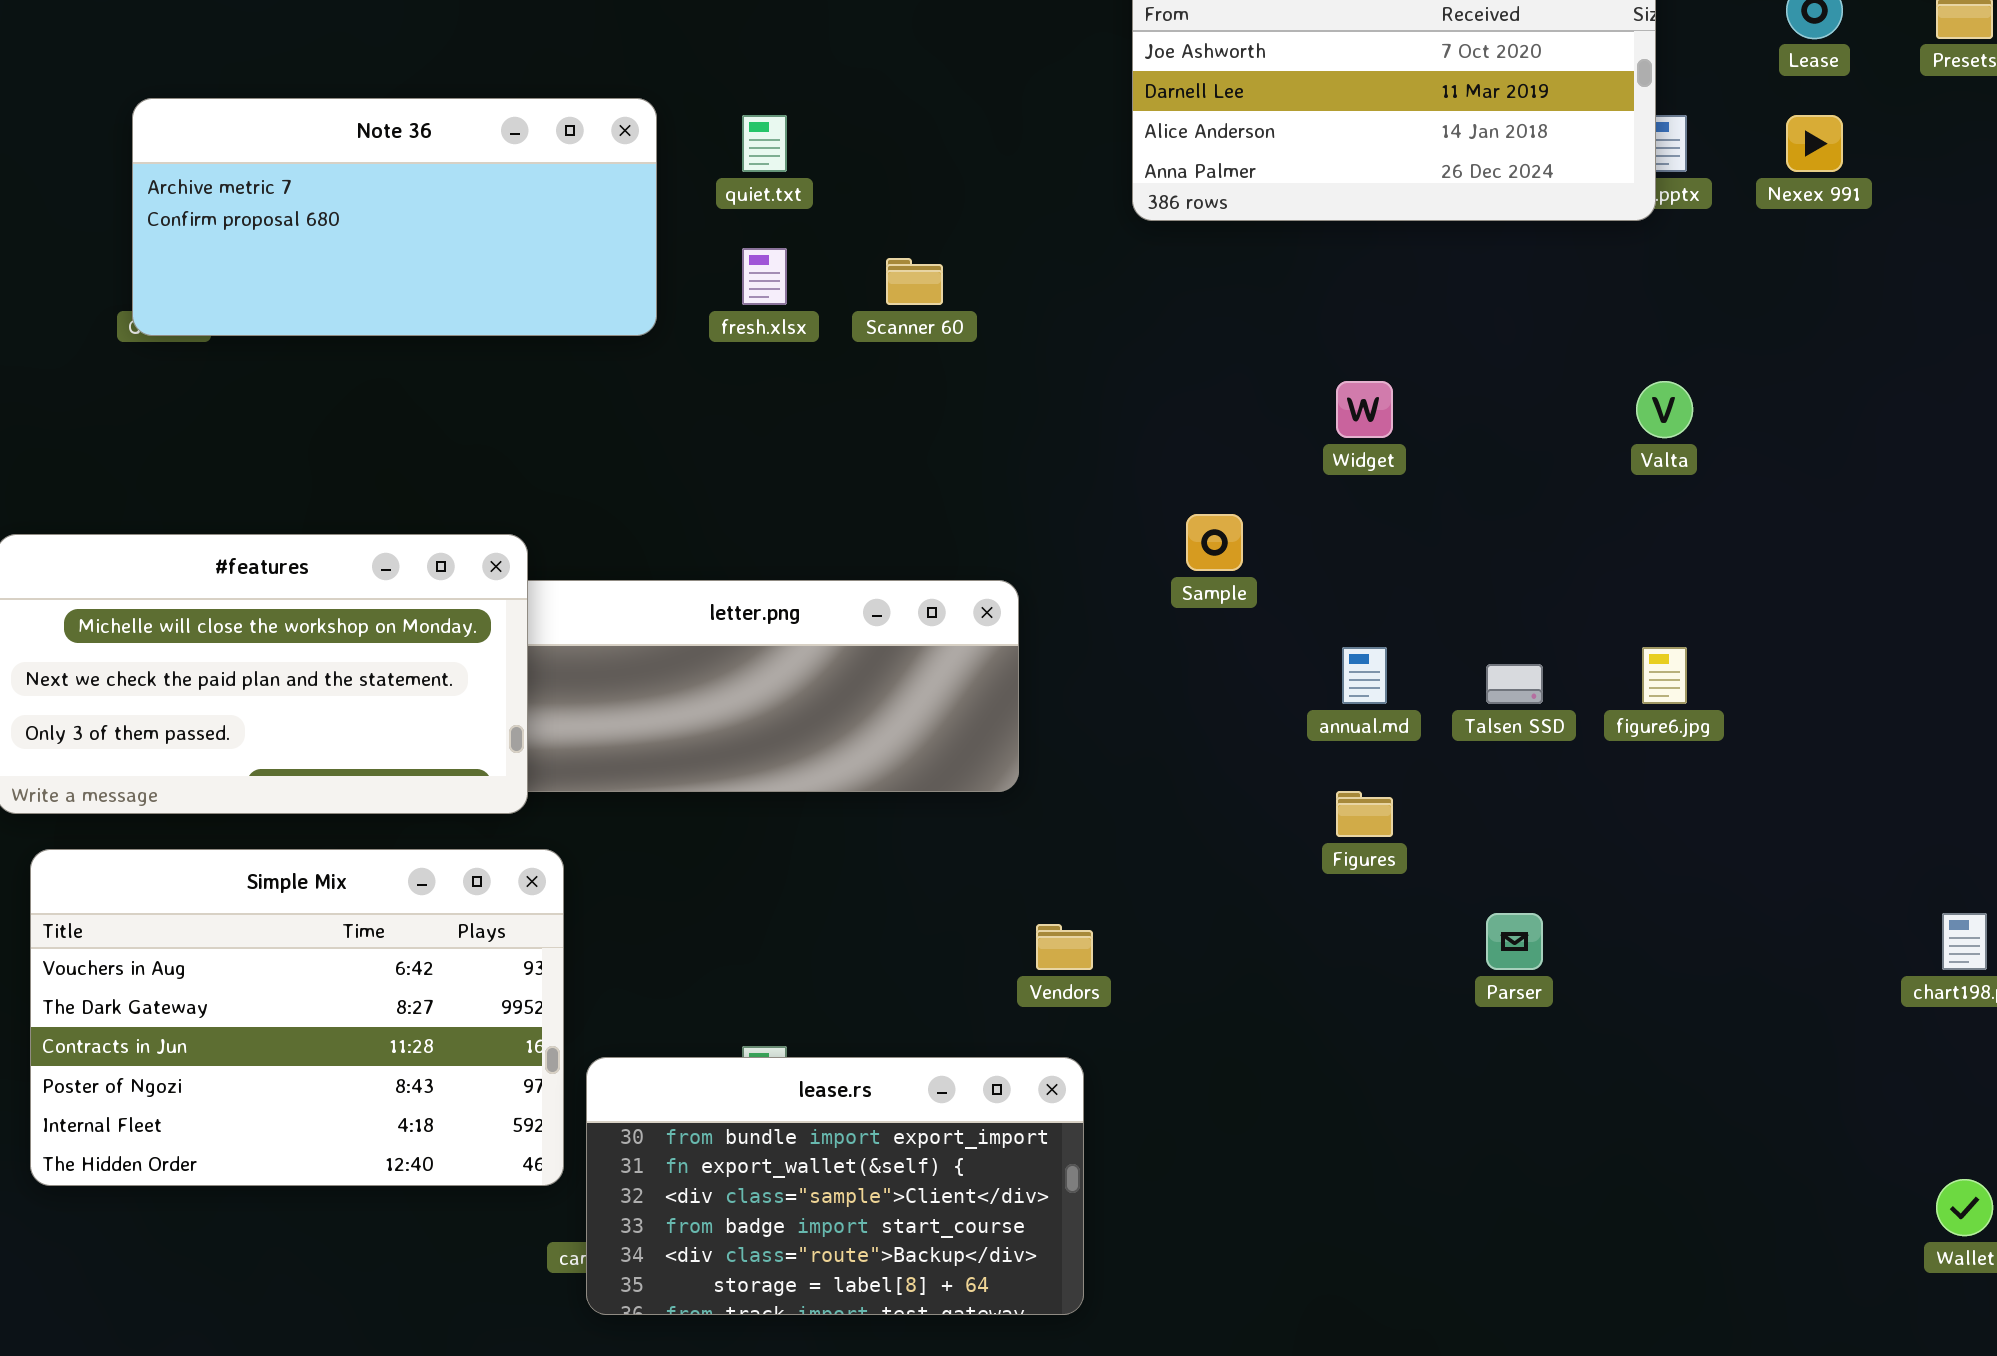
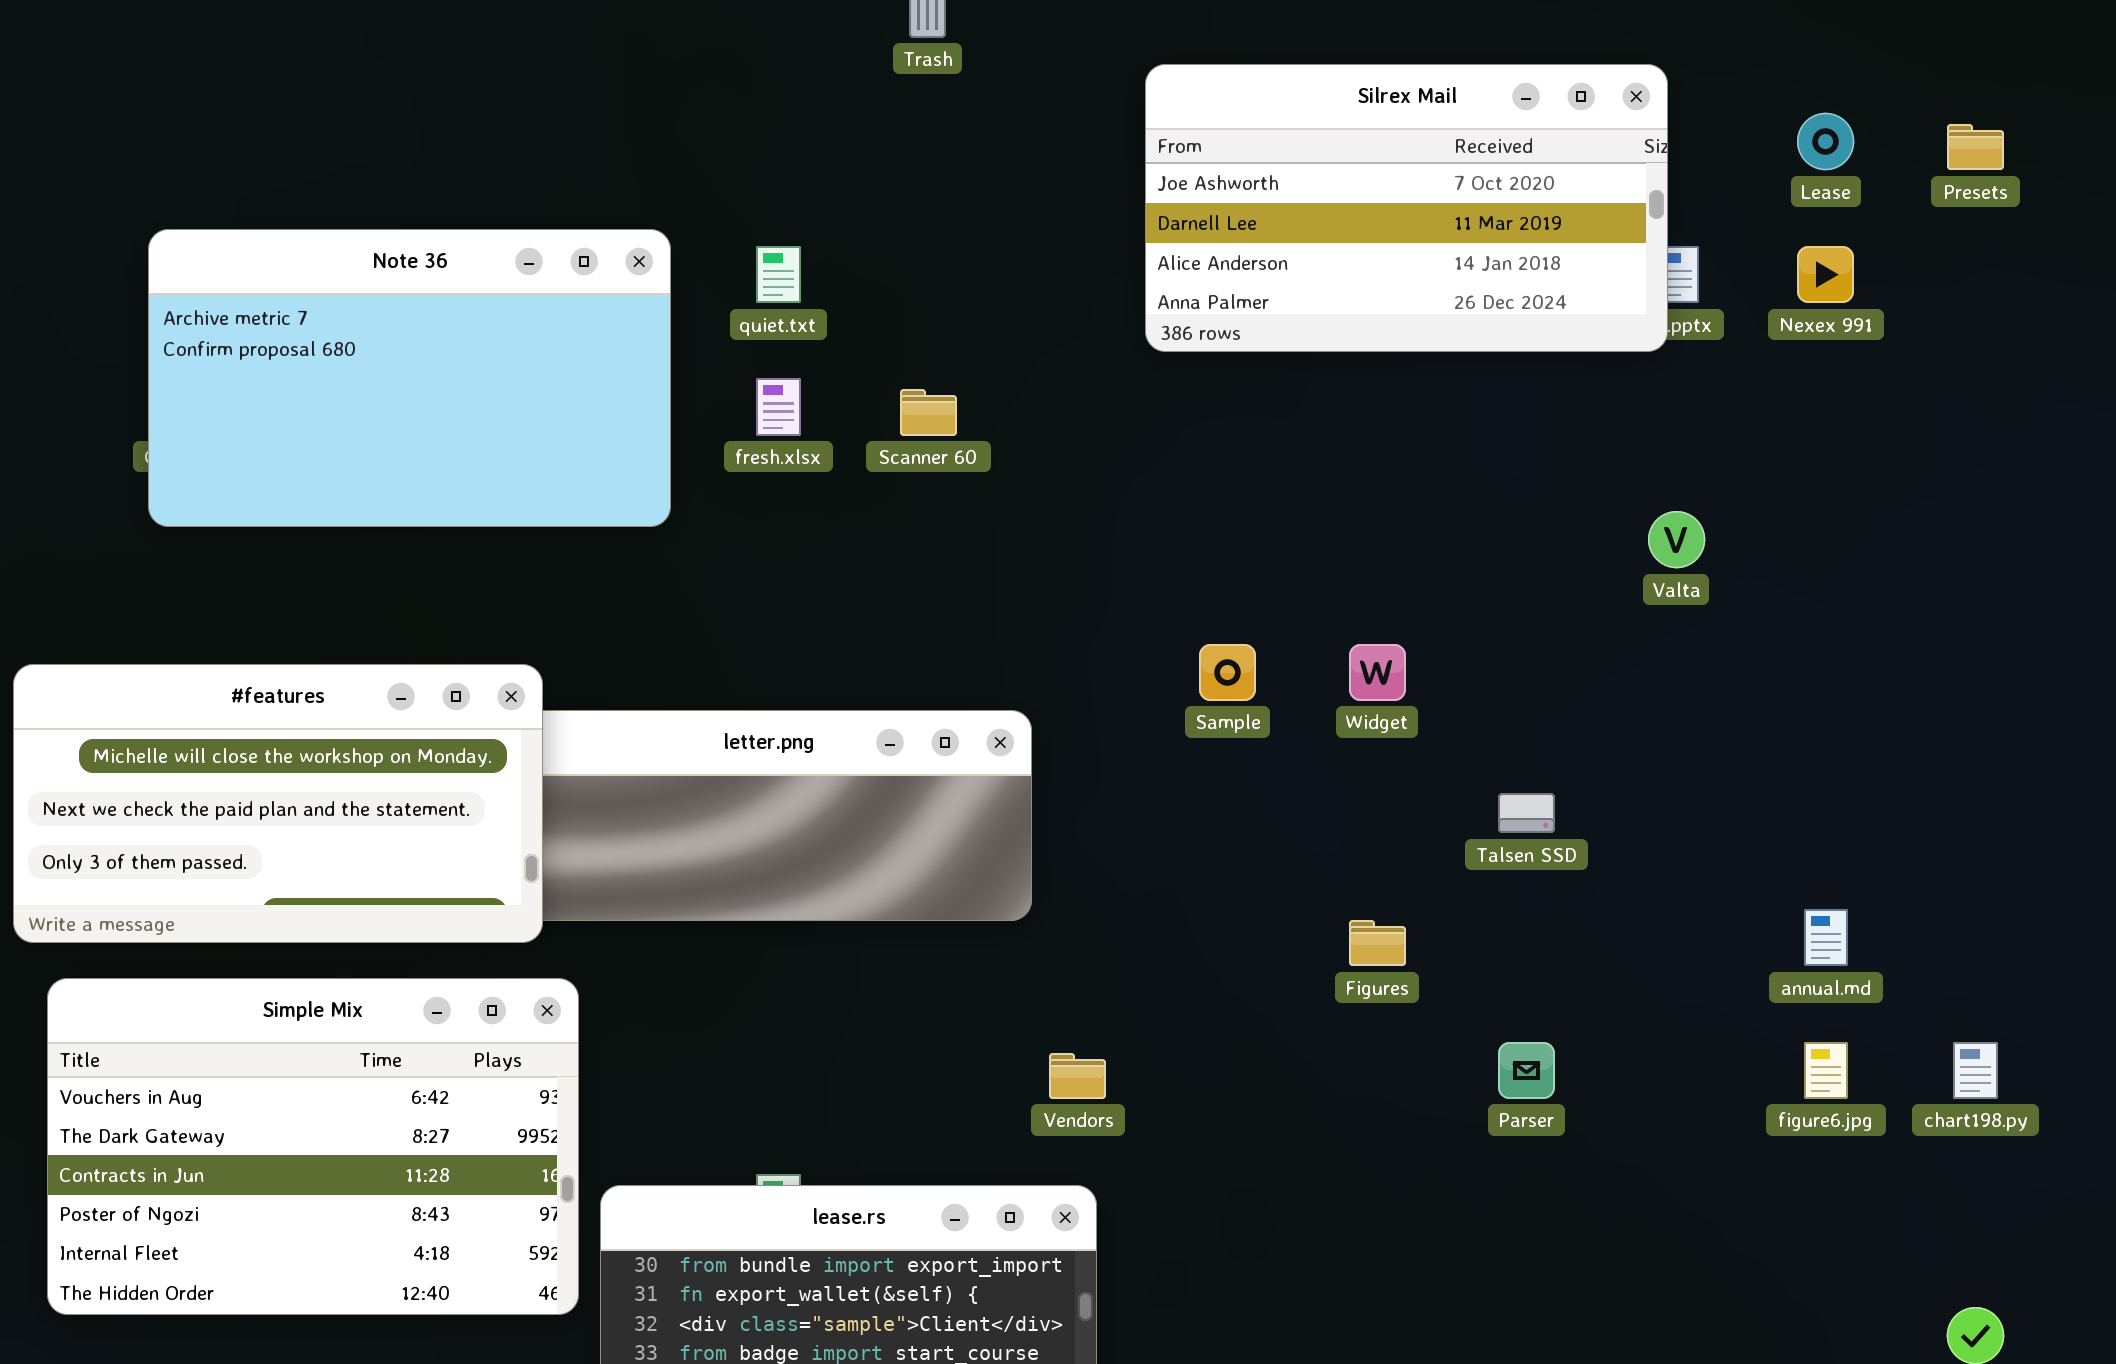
Note 36: [132,98,657,336] -> [148,229,671,527], resized
Widget: [1336,381,1393,438] -> [1349,644,1406,701], moved
annual.md: [1342,647,1387,704] -> [1804,909,1848,966], moved
figure6.jpg: [1642,647,1687,704] -> [1804,1042,1848,1099], moved

